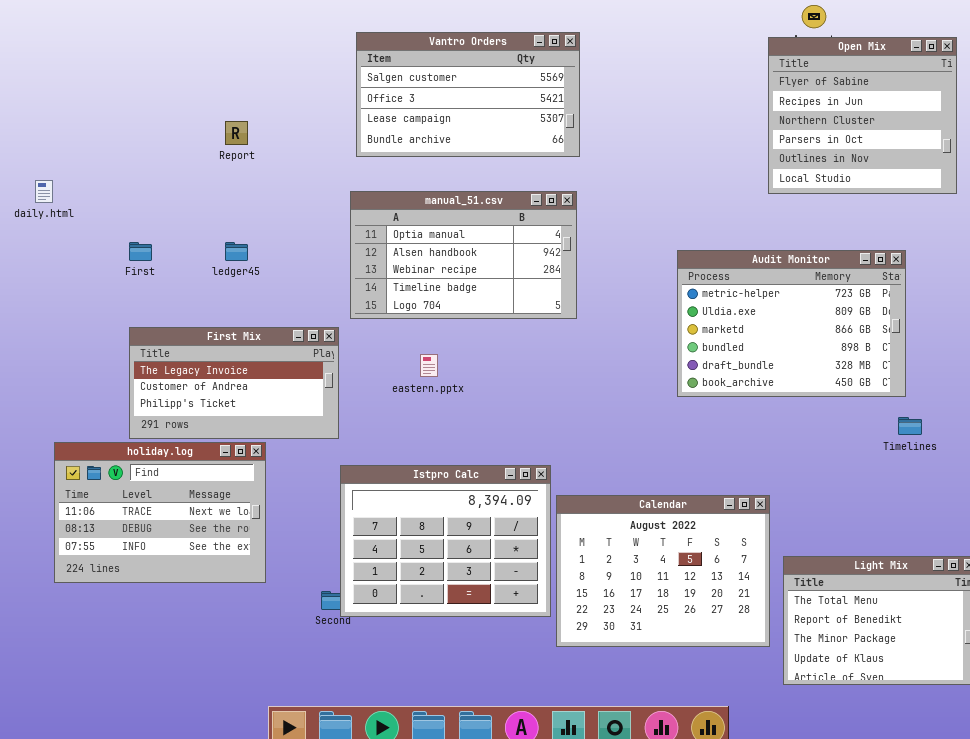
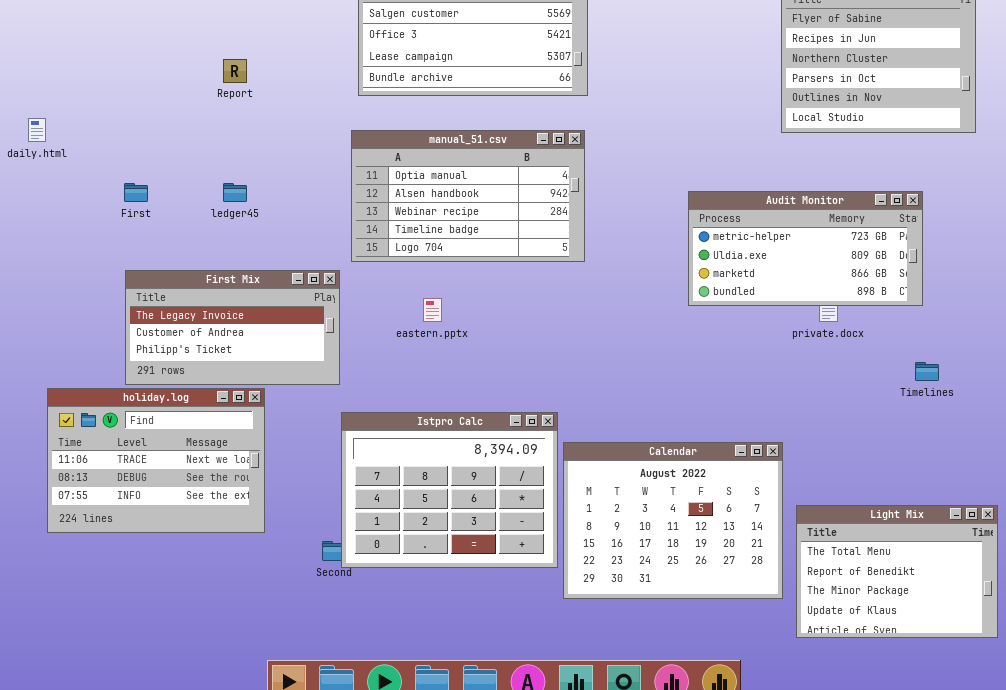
Audit Monitor: [677,250,906,397] -> [688,191,923,306], resized

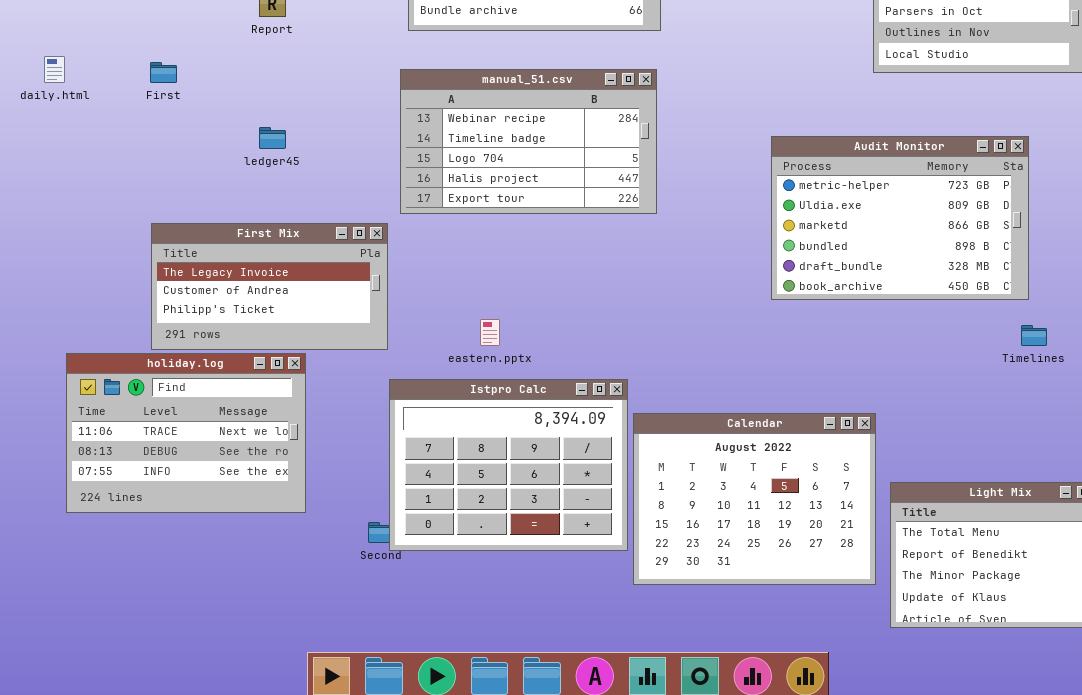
manual_51.csv: [351,130,585,262] -> [400,69,657,214], scrolled down 2 rows
First: [124,183,148,202] -> [150,62,177,83], moved
Audit Monitor: [688,191,923,306] -> [771,136,1029,300], resized
eastern.pptx: [423,298,442,322] -> [480,319,500,346], moved

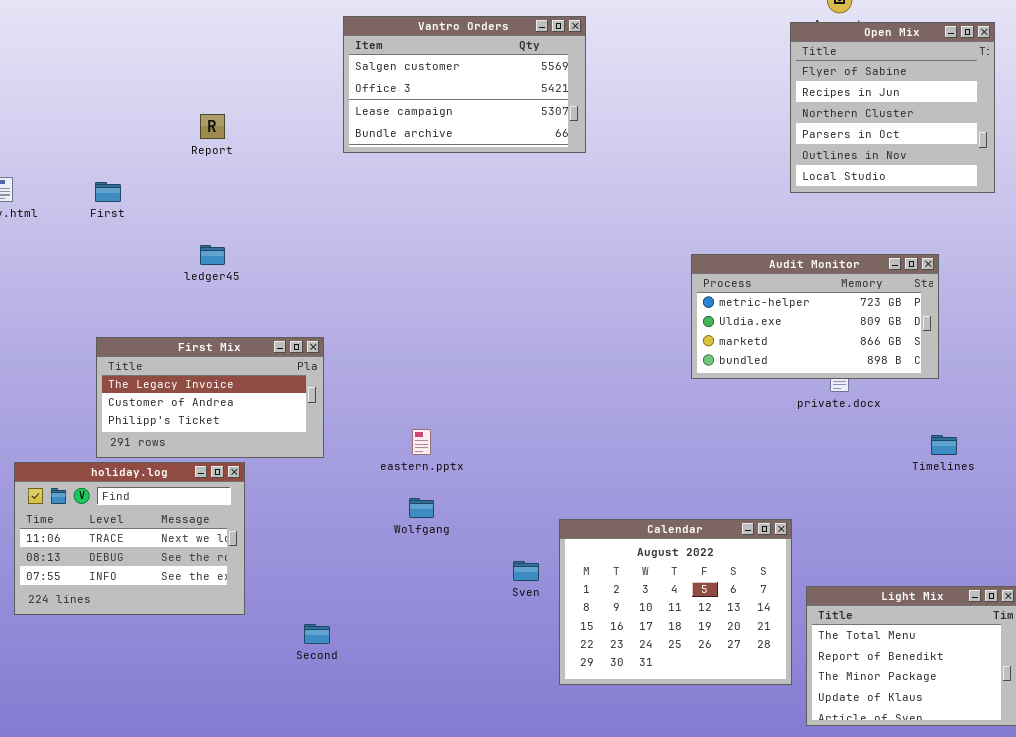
manual_51.csv: [400,69,657,214] -> none, closed
Audit Monitor: [771,136,1029,300] -> [691,254,939,379], resized
Istpro Calc: [389,379,628,551] -> none, closed

